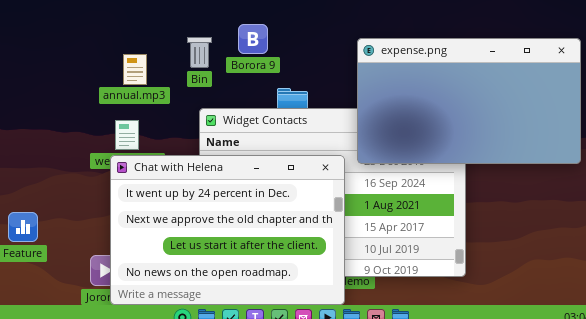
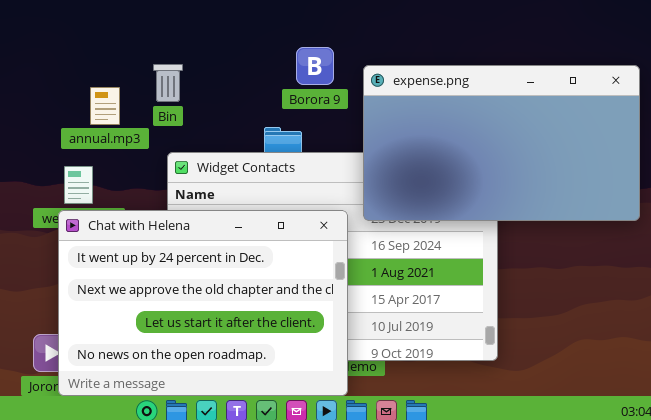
Borora 9: [238,24,268,54] -> [296,47,334,85], moved
annual.mp3: [123,54,147,85] -> [90,87,120,125], moved

